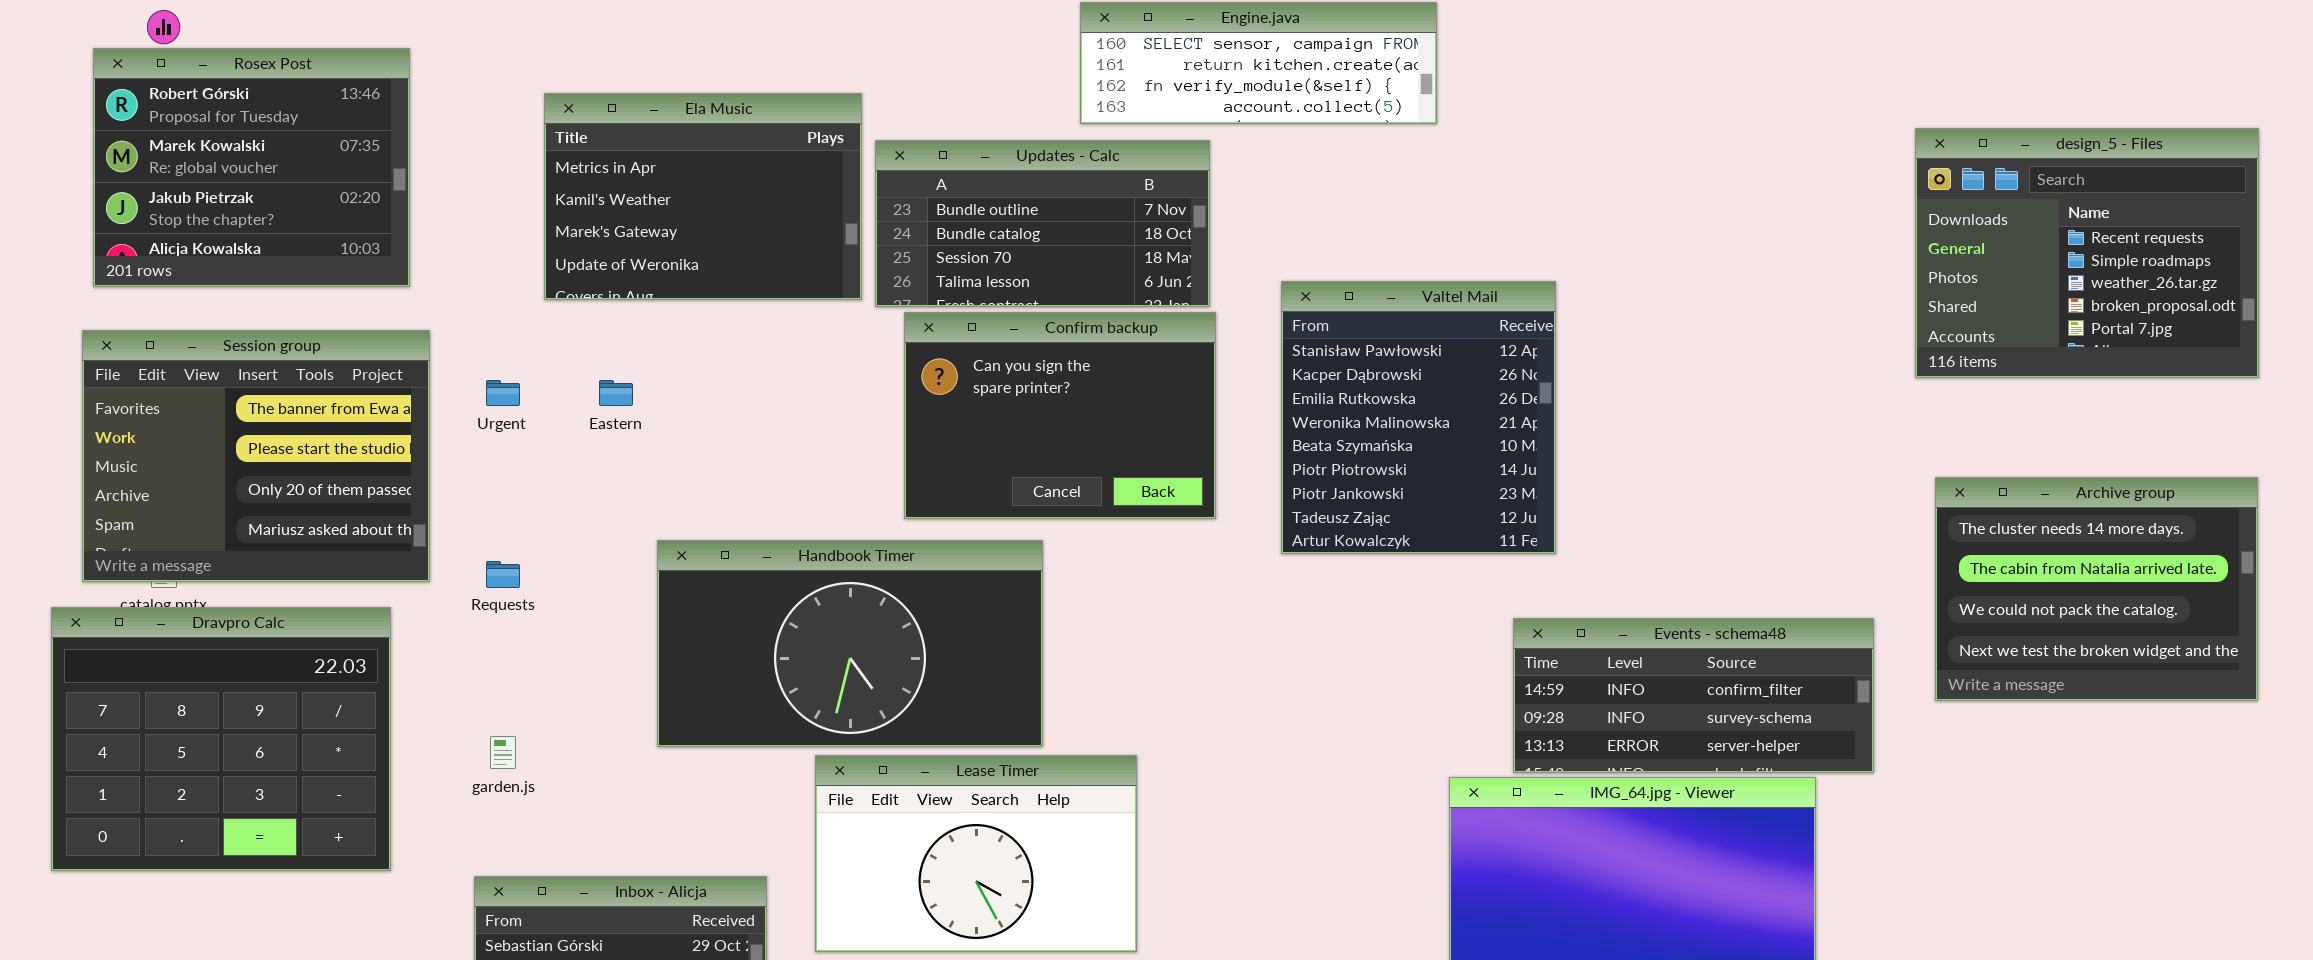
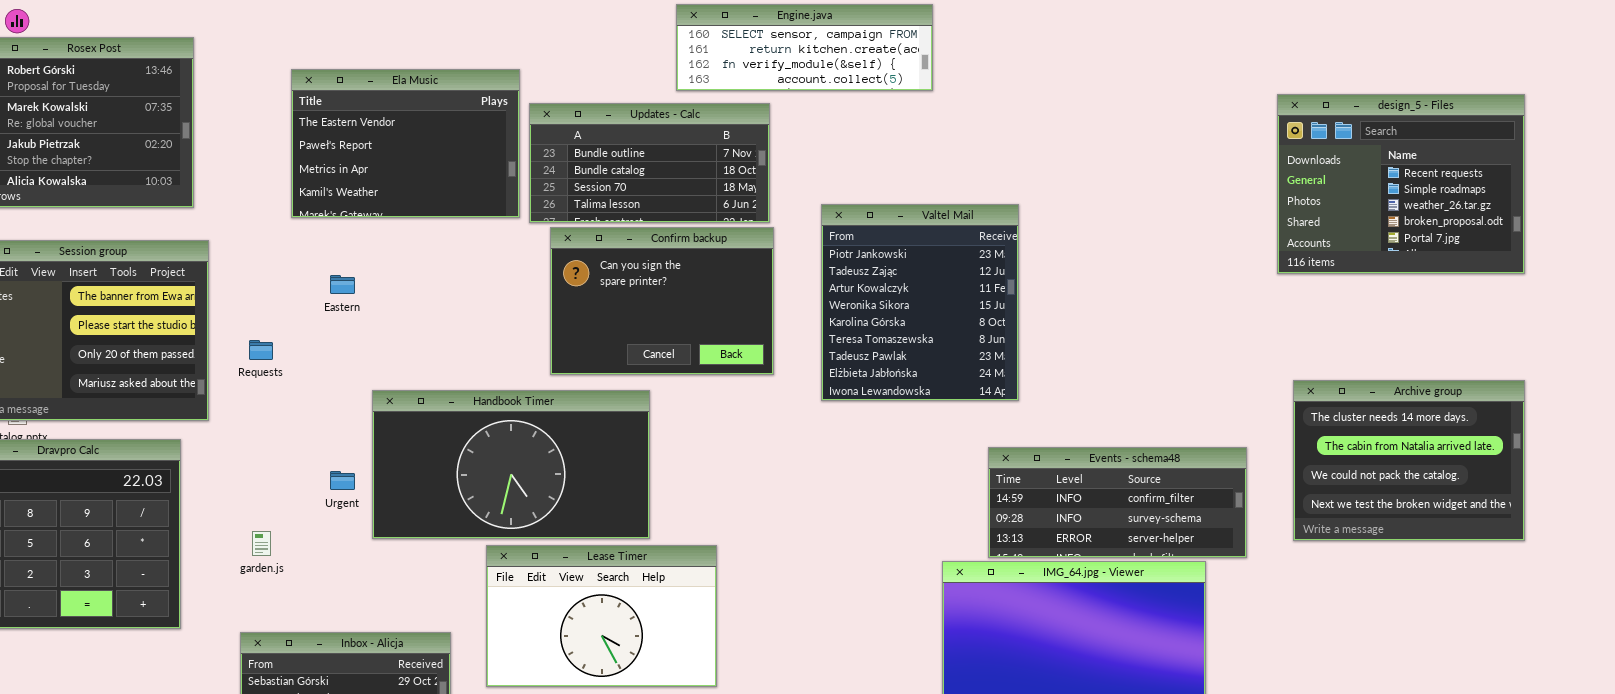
Ela Music: [544,93,862,300] -> [291,69,520,218], scrolled up 2 rows
Valtel Mail: [1281,281,1556,554] -> [821,204,1019,401], scrolled down 6 rows
Urgent: [486,380,520,406] -> [330,471,355,490], moved
Archive group: [1935,477,2258,701] -> [1293,380,1525,541], moved
Requests: [486,561,520,588] -> [249,340,273,360], moved

